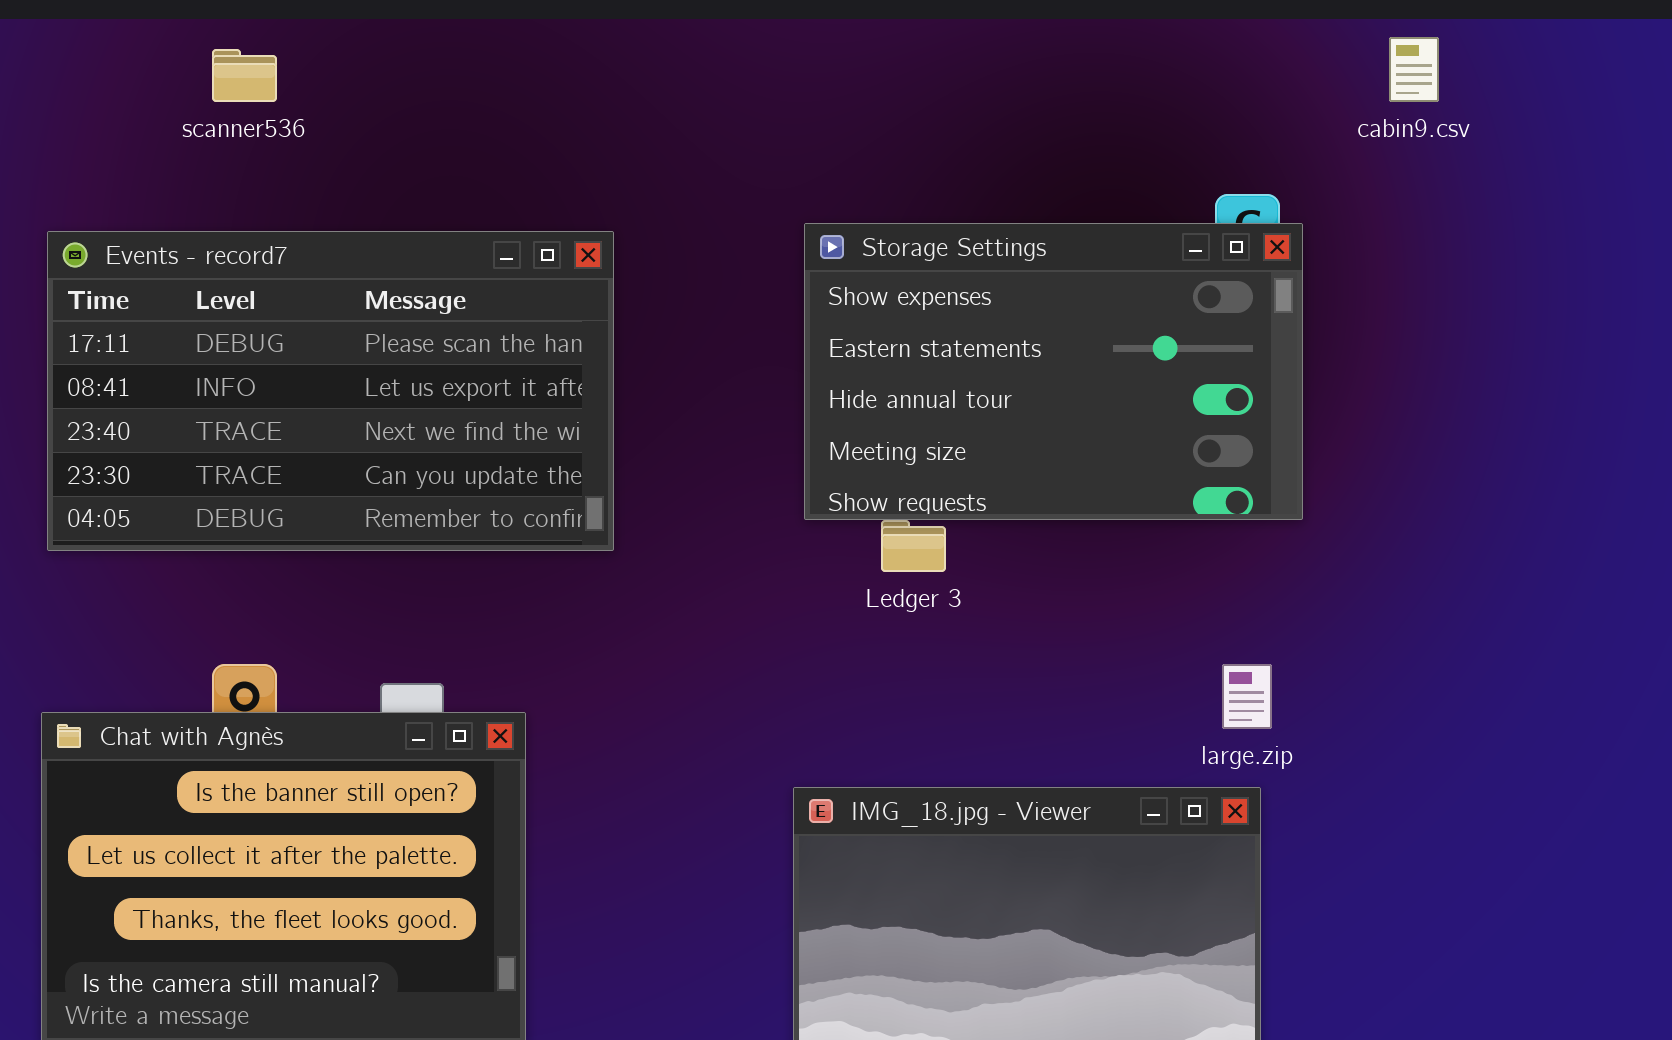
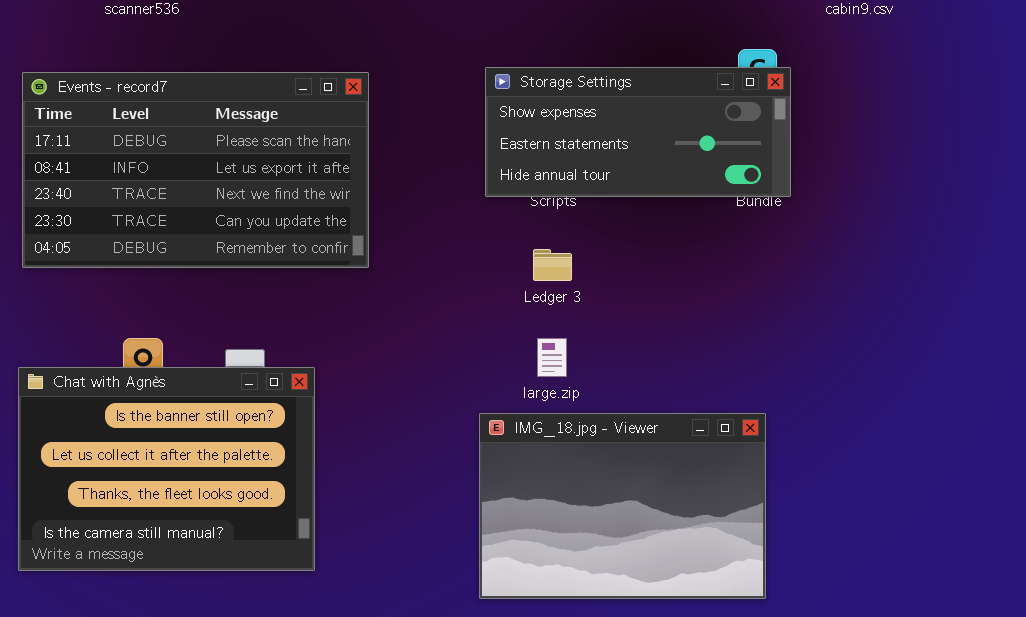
Storage Settings: [804,223,1303,520] -> [485,67,791,197], resized
large.zip: [1222,664,1272,729] -> [537,338,567,377], moved

